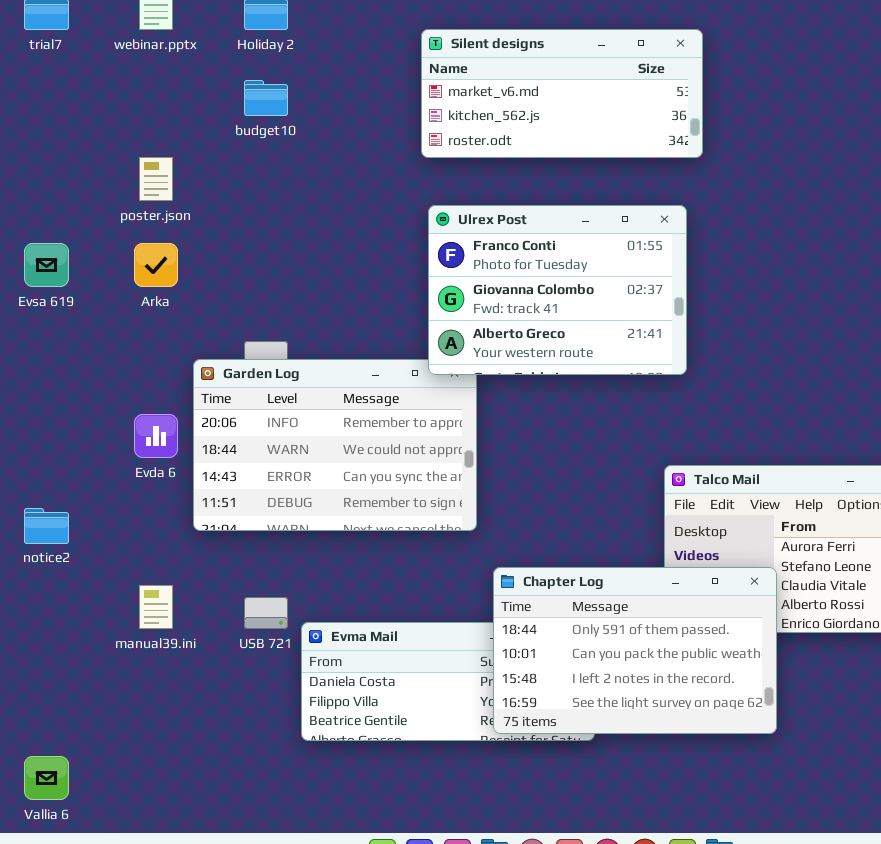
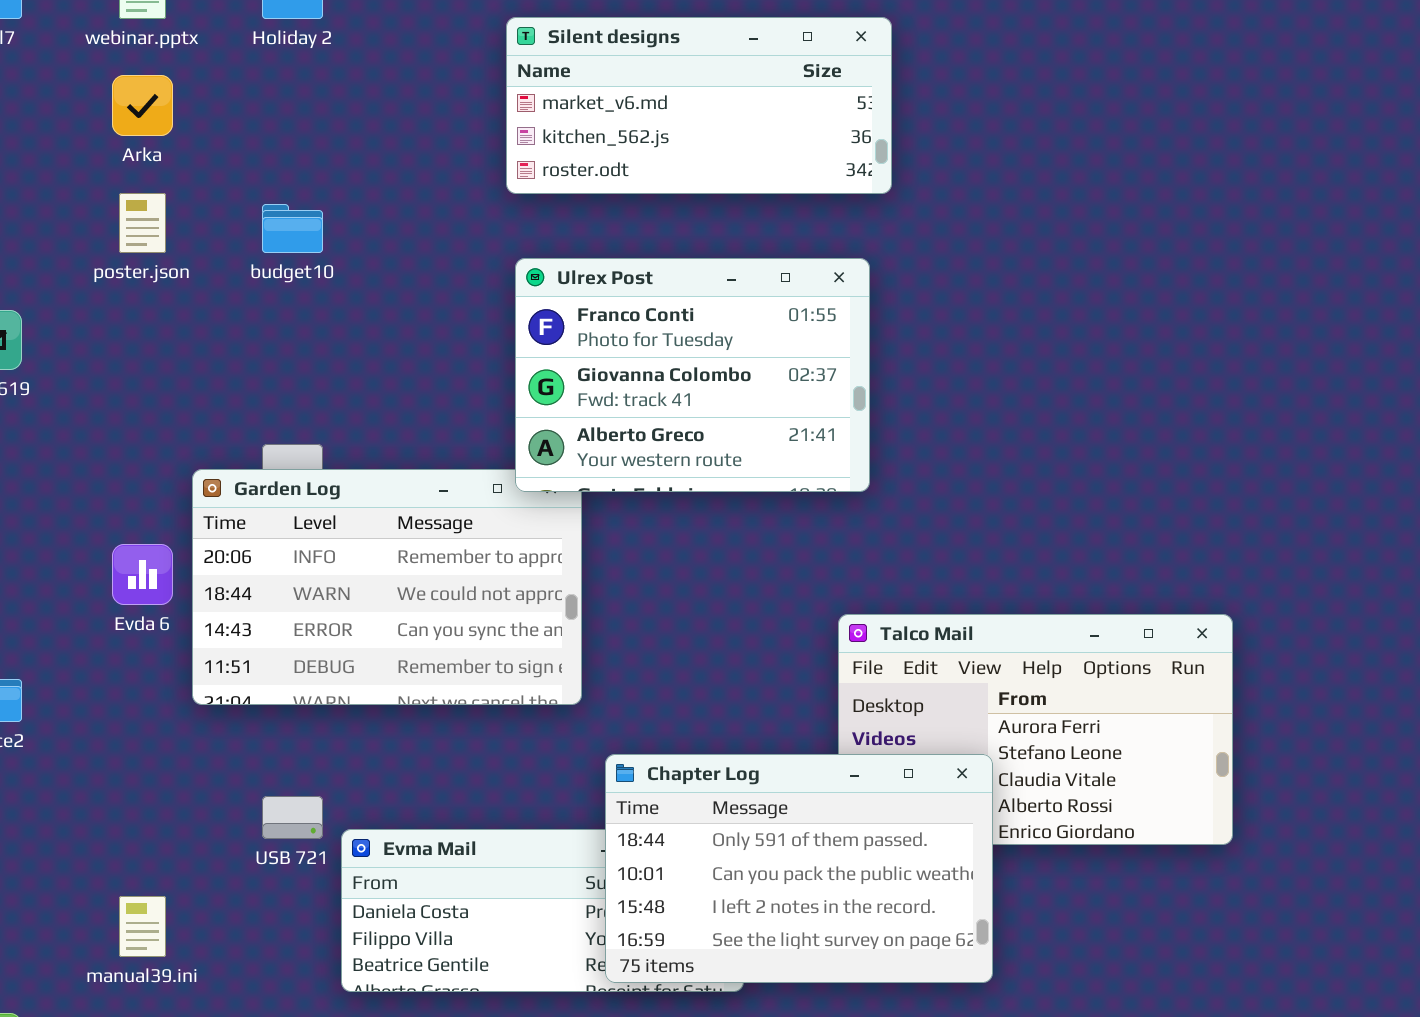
budget10: [244,80,288,116] -> [262,204,323,253], moved
Arka: [134,243,178,287] -> [112,75,173,136], moved
manual39.ini: [139,585,173,629] -> [119,896,166,957], moved

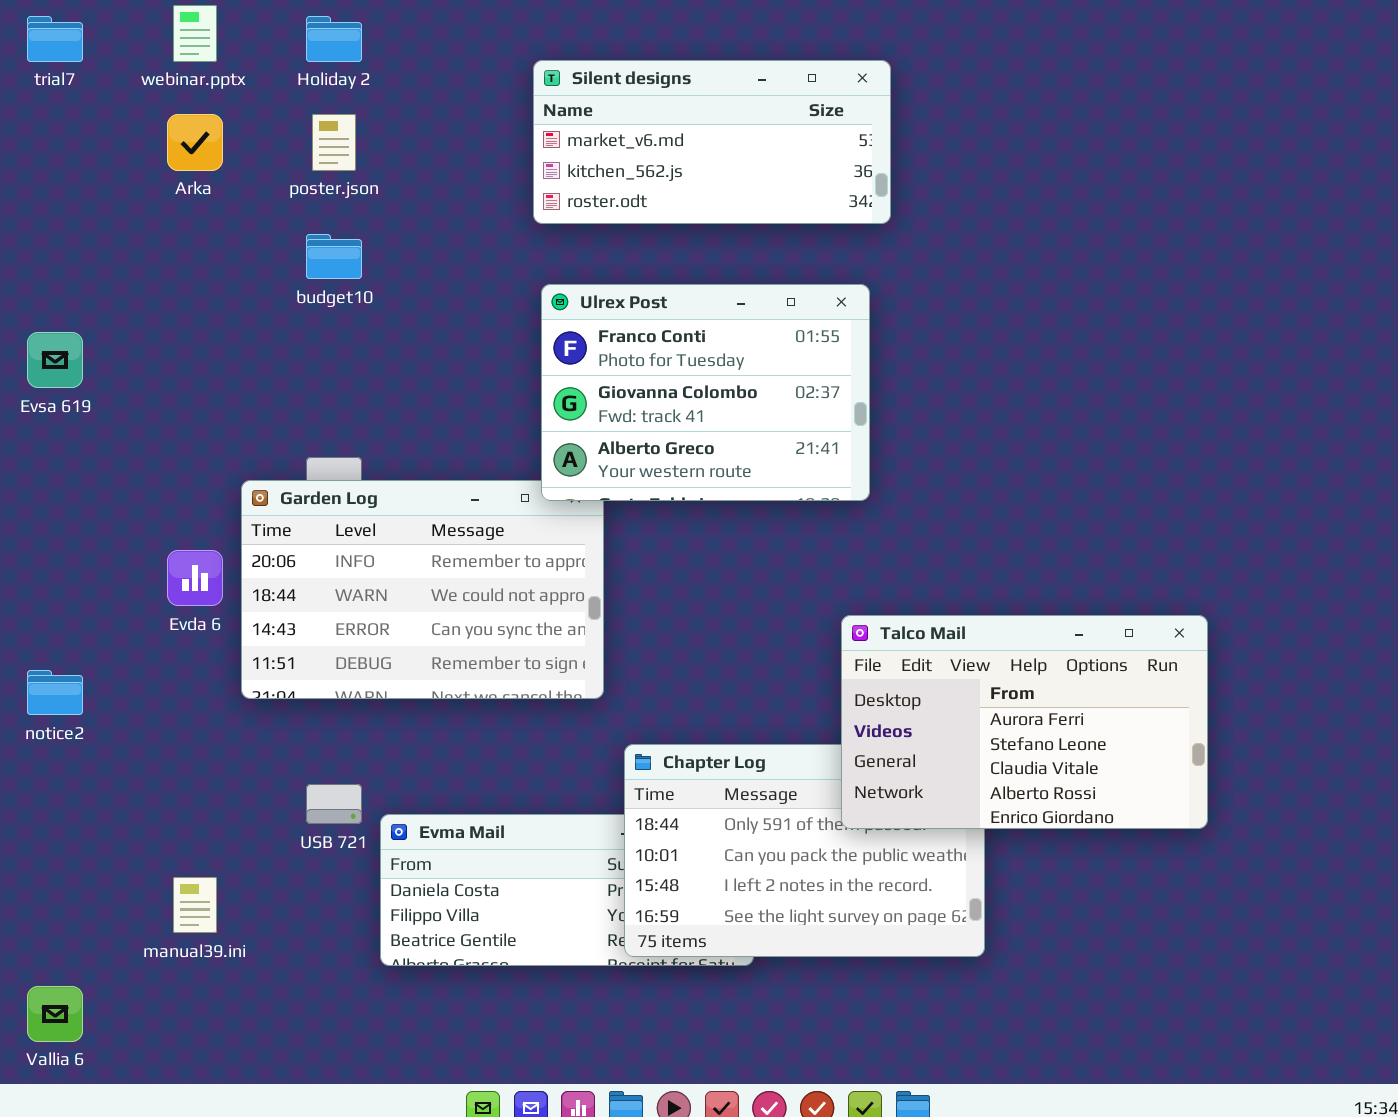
poster.json: [119,193,166,253] -> [312,114,356,171], moved
Talco Mail: [838,614,1233,845] -> [841,615,1208,829], raised

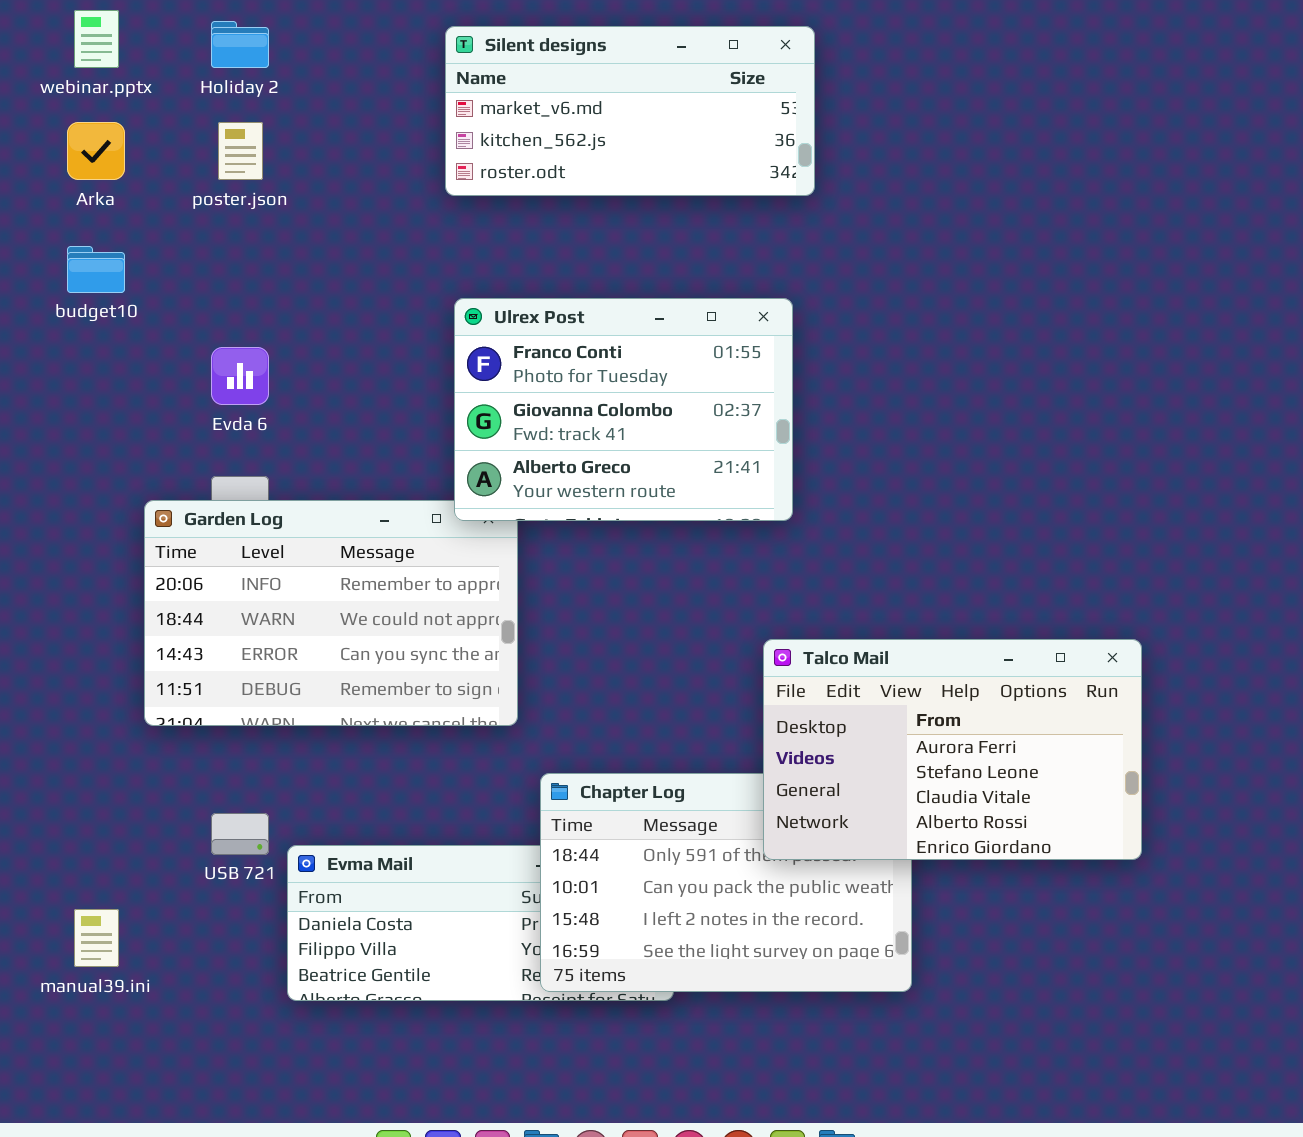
Silent designs: [533,60,891,224] -> [445,26,815,196], moved
budget10: [306,234,362,279] -> [67,246,125,293], moved
Evda 6: [167,550,223,606] -> [211,347,269,405], moved

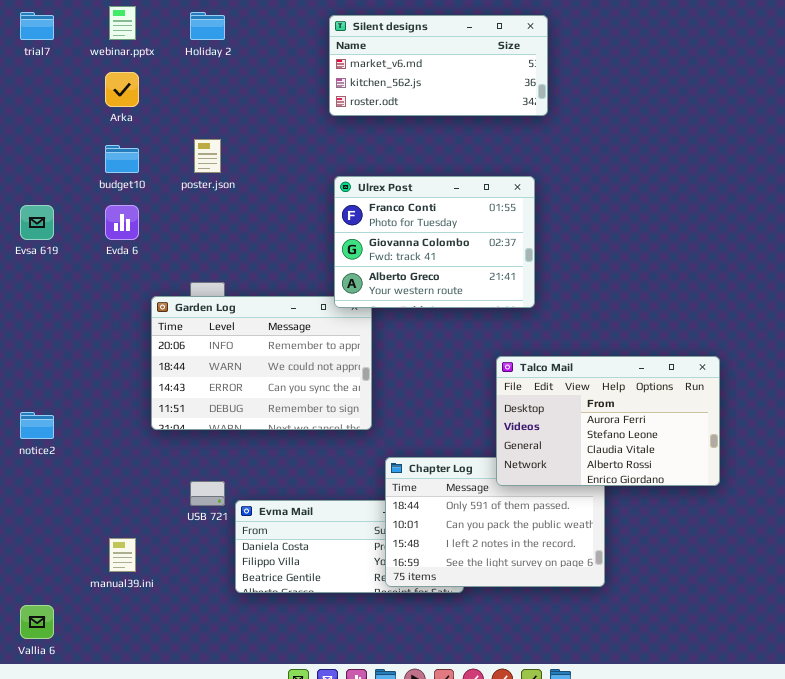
poster.json: [218,122,263,180] -> [194,139,221,173], moved
Evda 6: [211,347,269,405] -> [105,205,139,240], moved
Talco Mail: [763,639,1142,860] -> [496,356,720,486], moved

